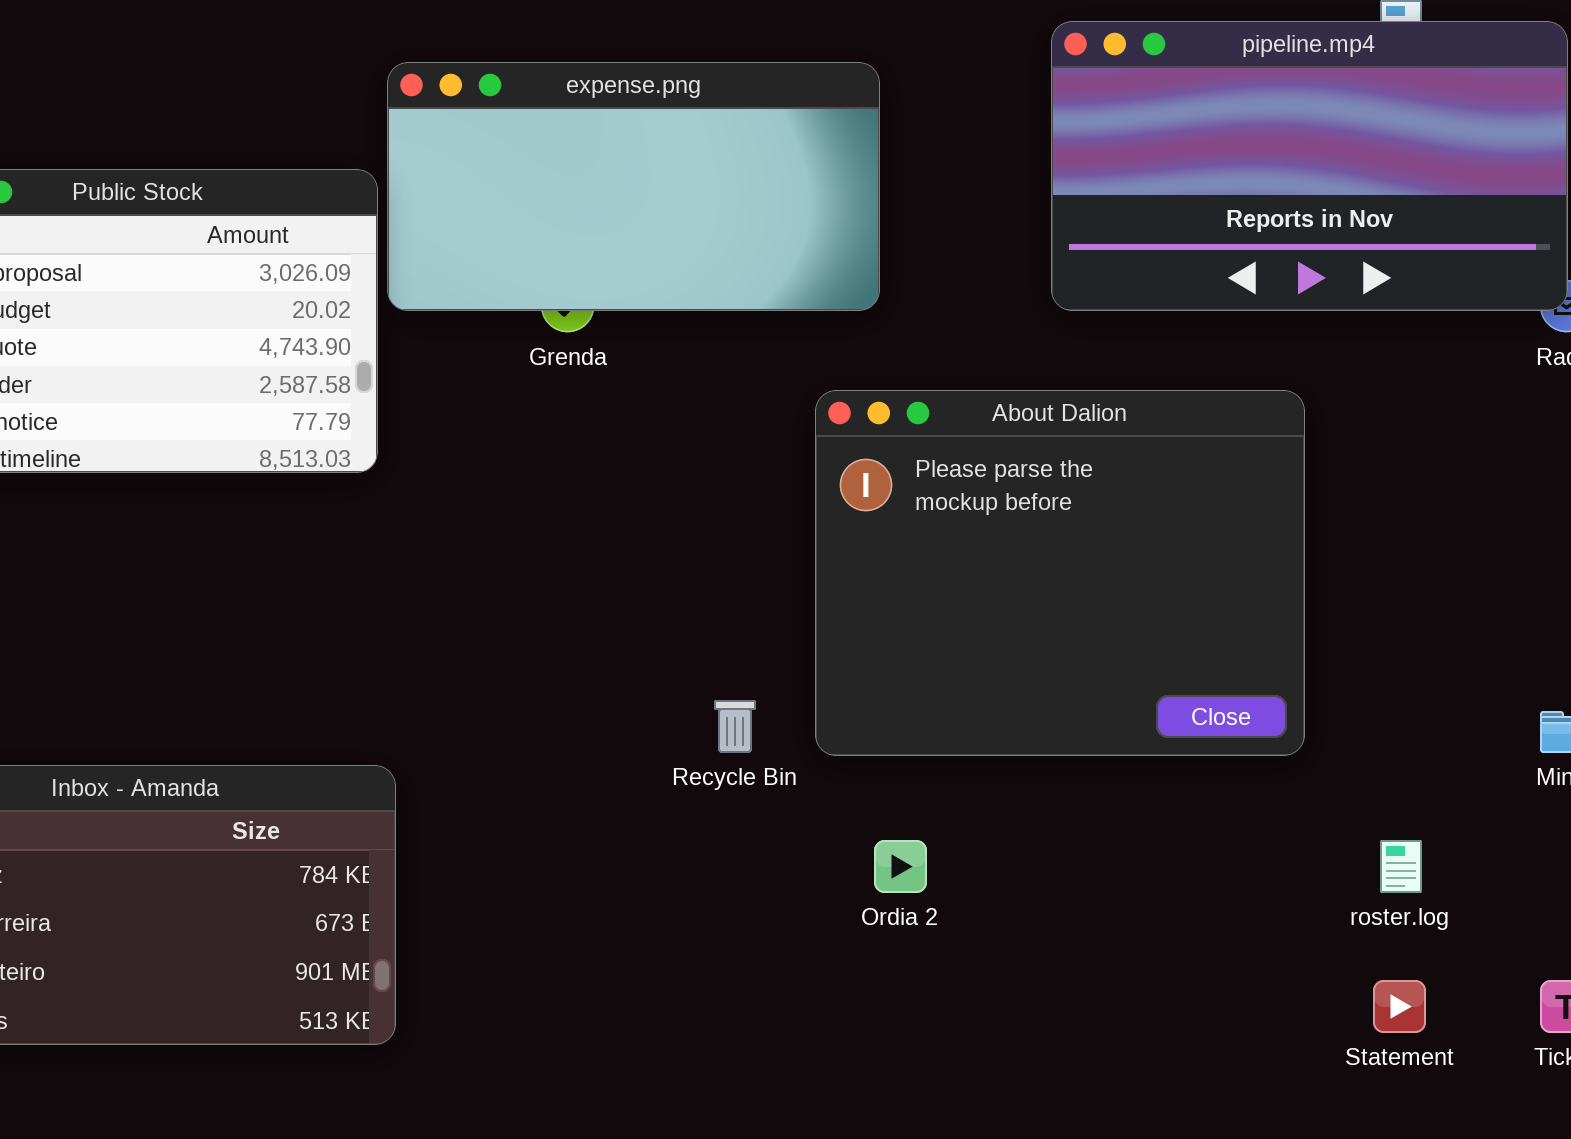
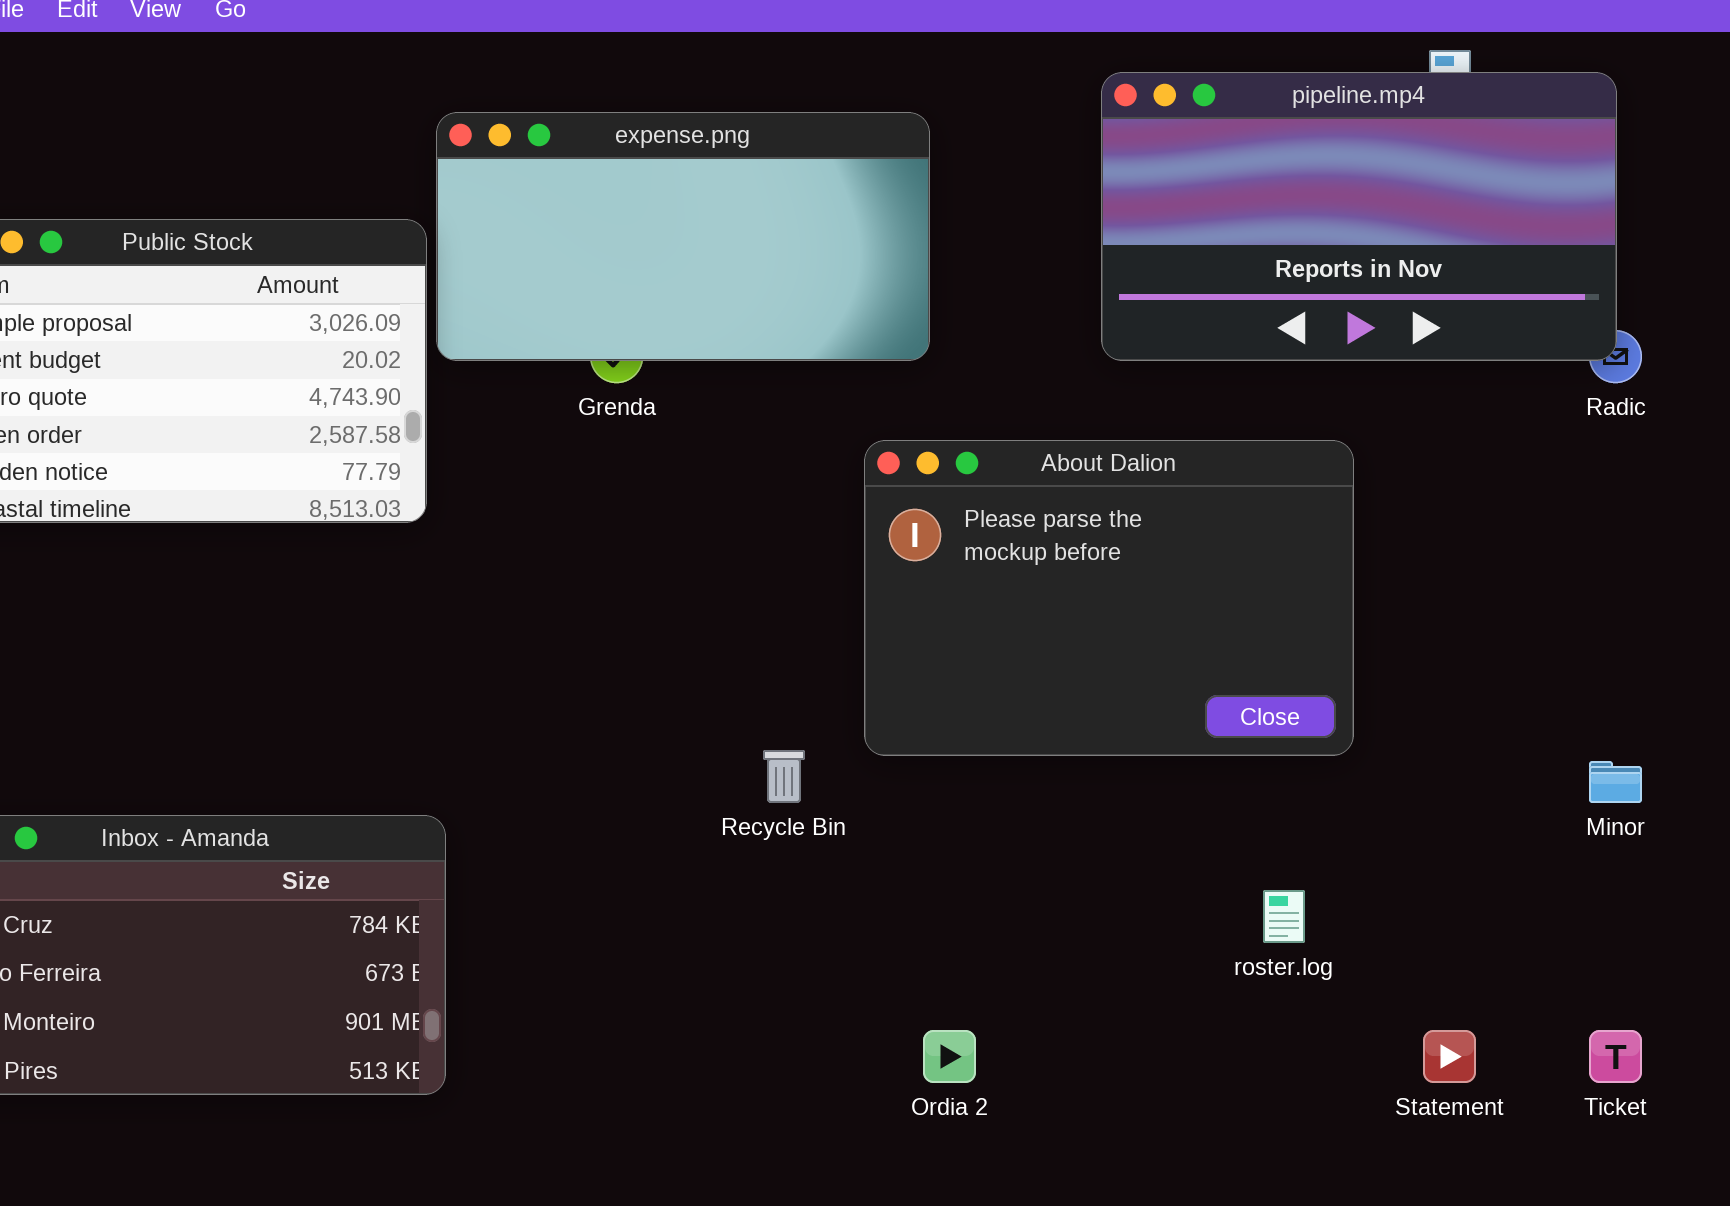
About Dalion: [815,390,1305,756] -> [864,440,1354,756], resized
Ordia 2: [874,840,927,893] -> [923,1030,976,1083], moved
roster.log: [1380,840,1422,893] -> [1263,890,1305,943], moved

